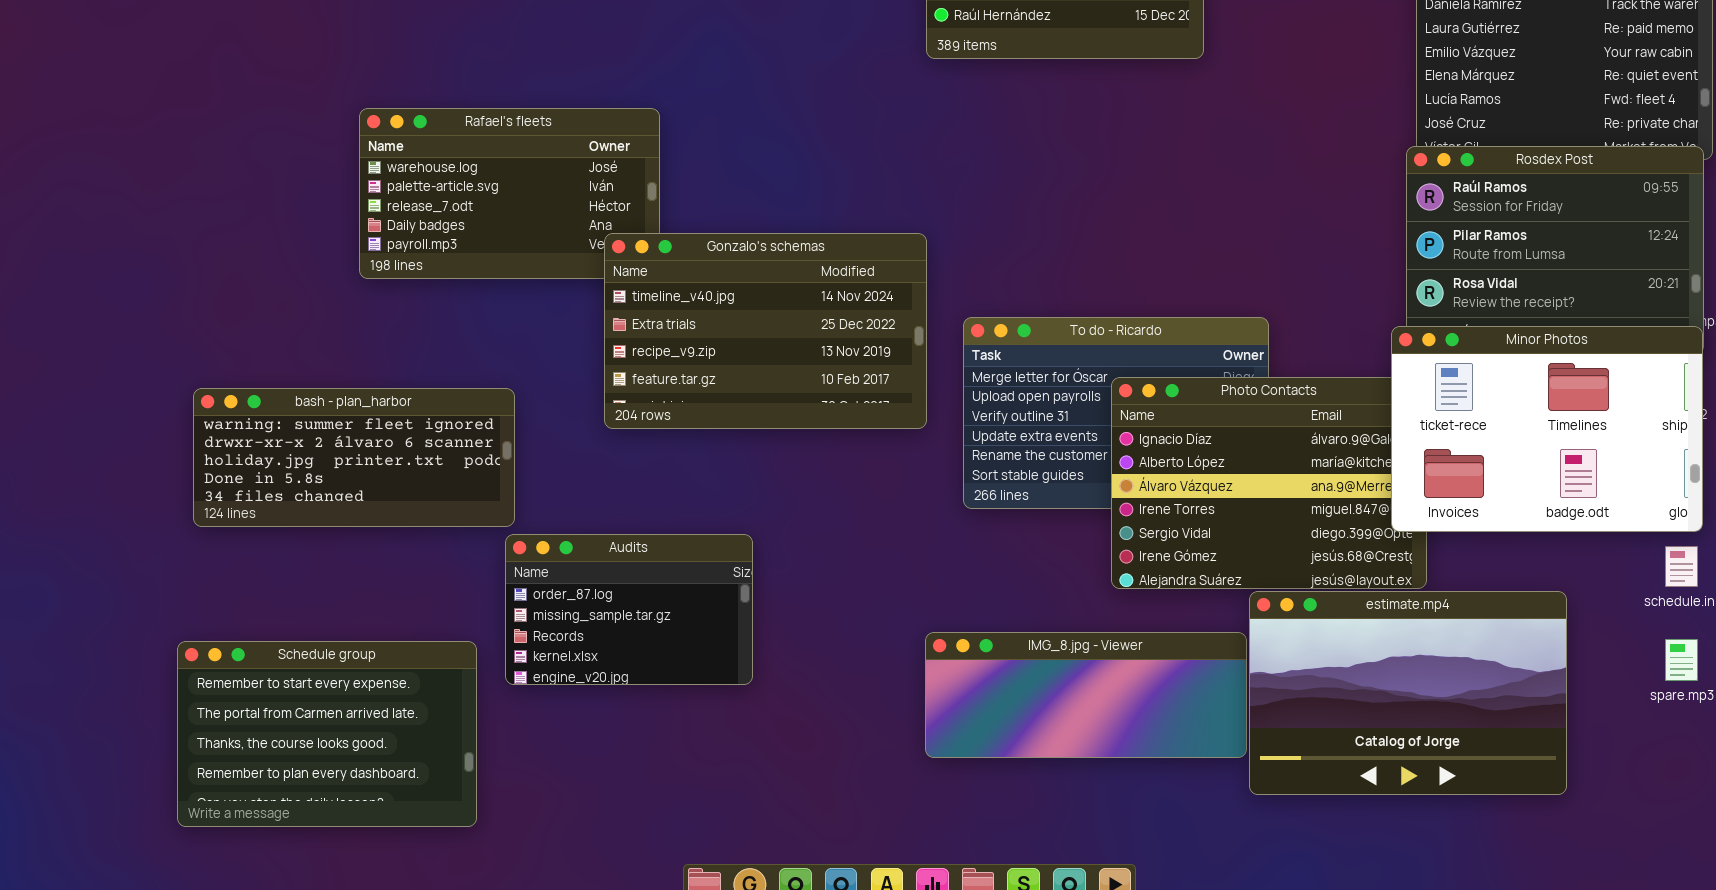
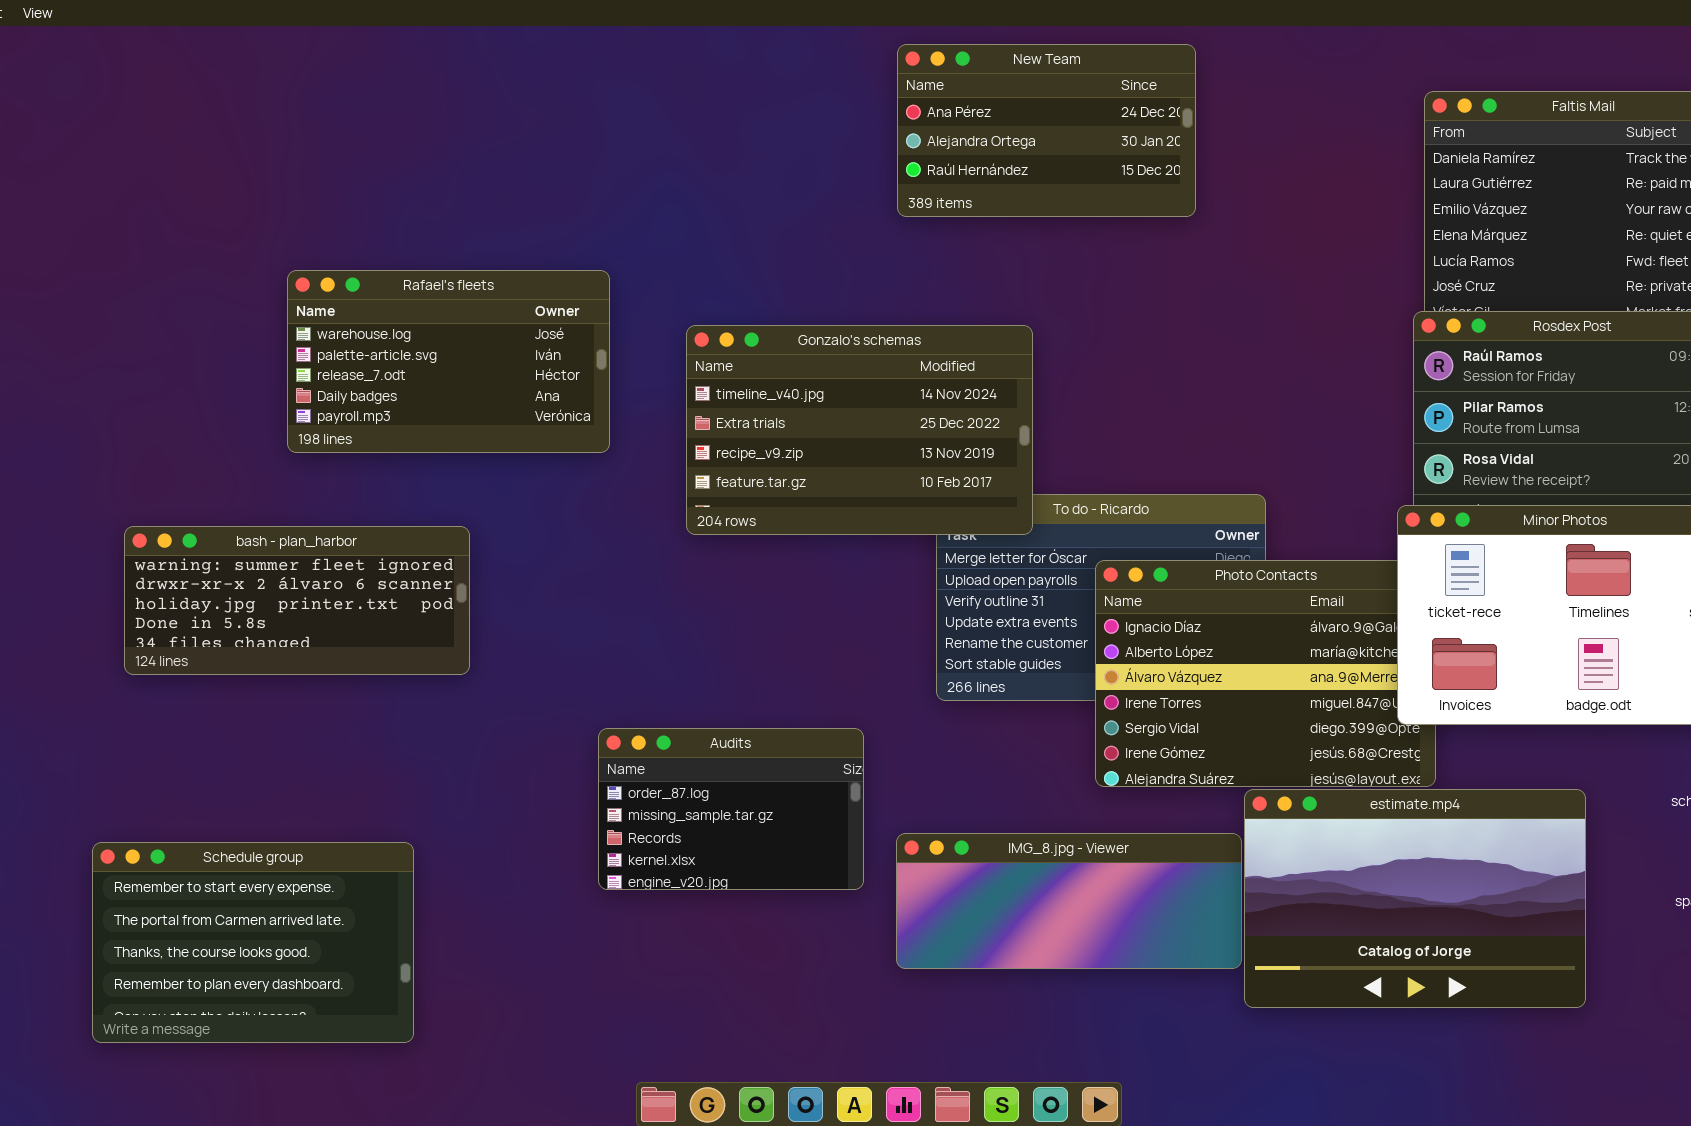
Gonzalo's schemas: [604,233,927,429] -> [686,325,1033,535], moved
bash - plan_harbor: [193,388,515,527] -> [124,526,470,675], moved
Audits: [505,534,753,685] -> [598,728,864,890], moved

